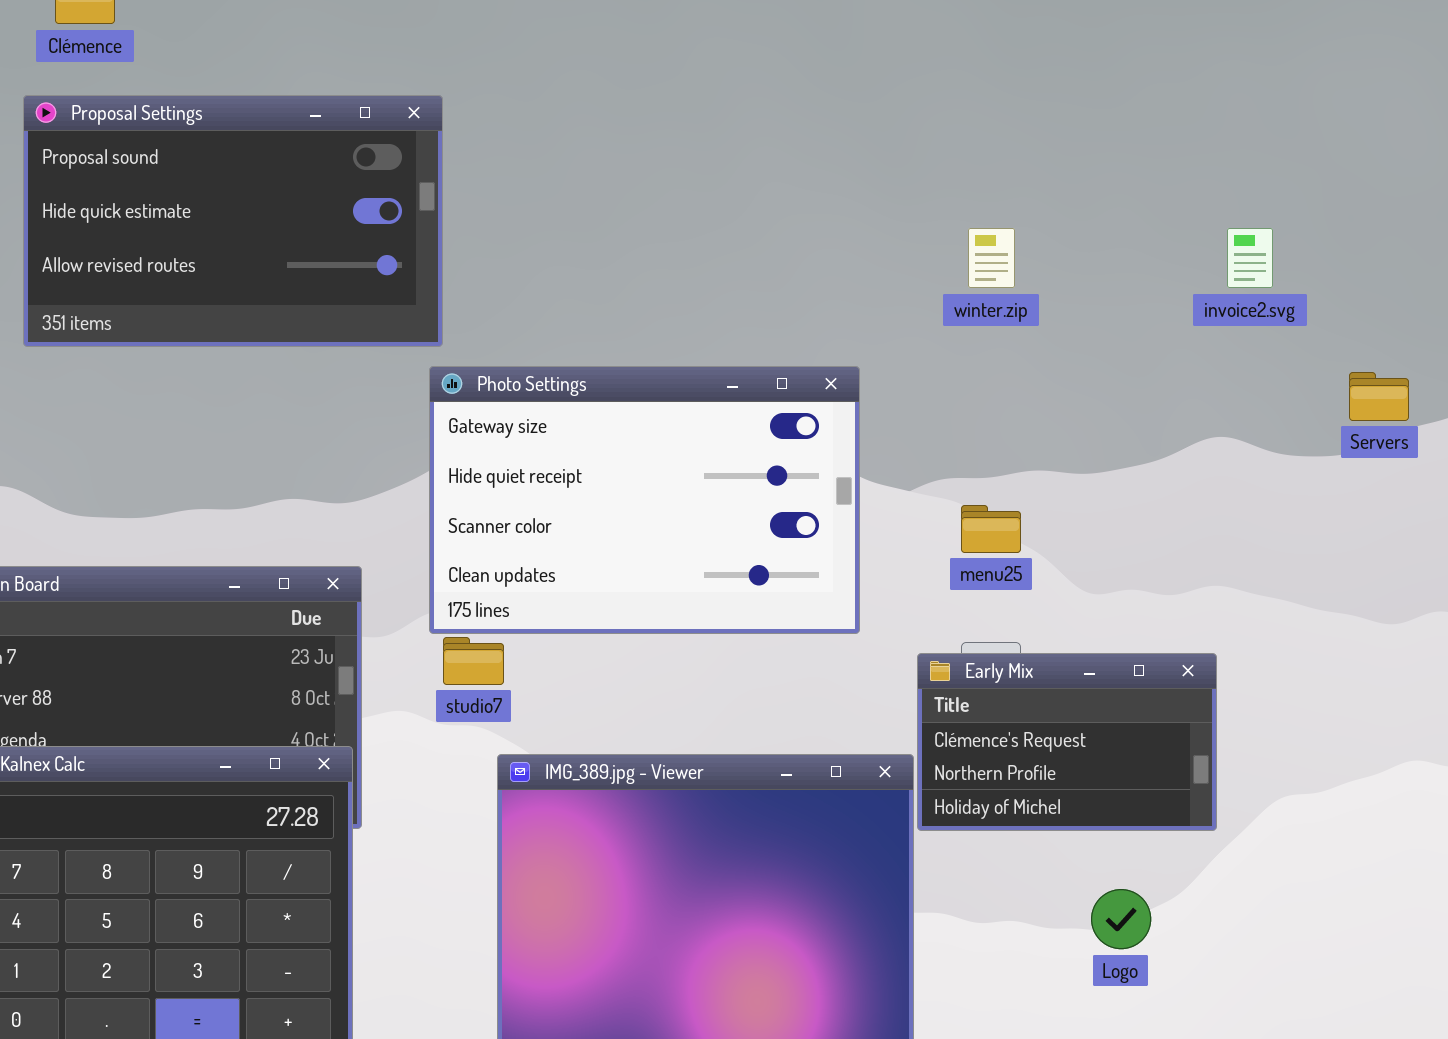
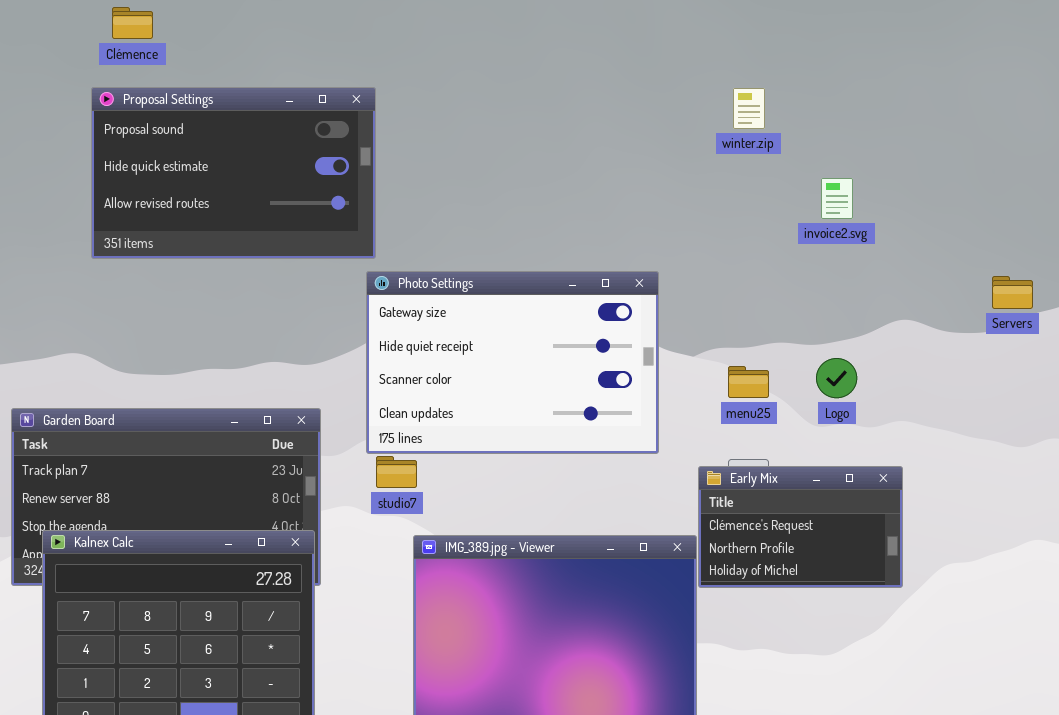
winter.zip: [968,228,1015,288] -> [733,88,765,129], moved
invoice2.svg: [1227,228,1273,288] -> [821,178,853,219], moved
Logo: [1091,889,1151,949] -> [816,358,857,398], moved

